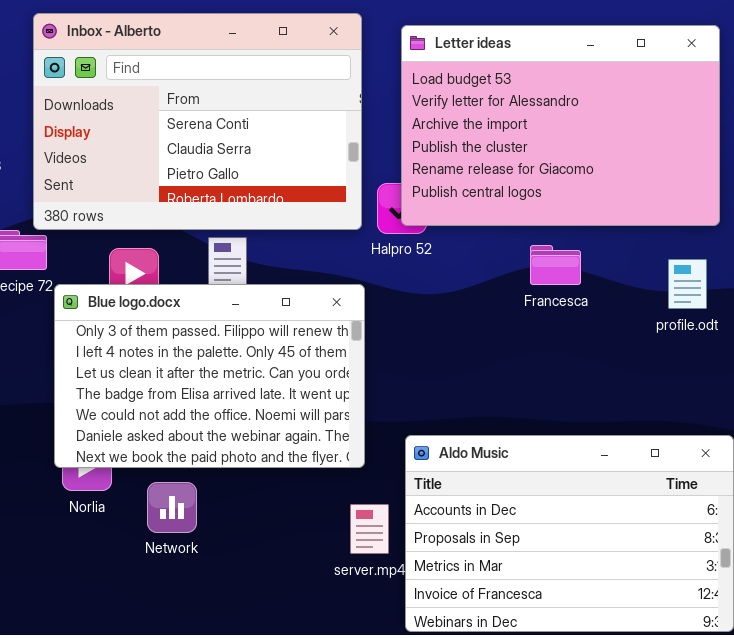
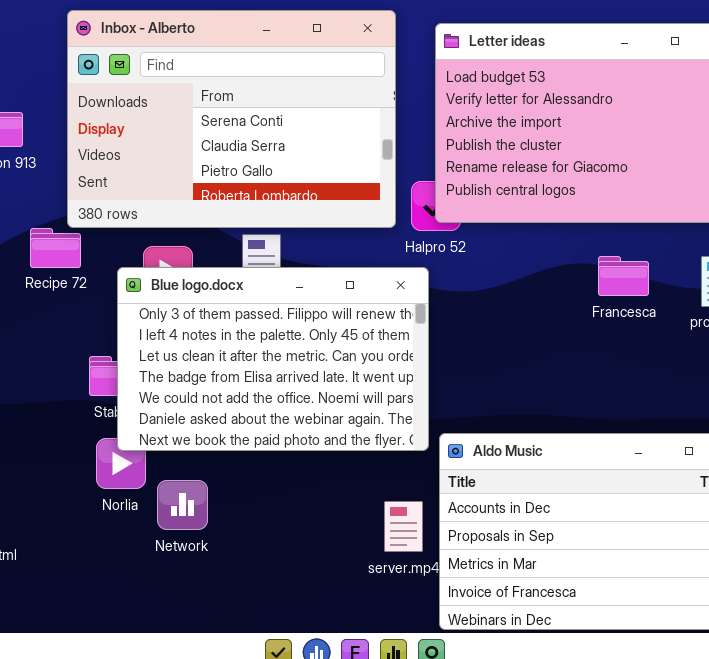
Francesca: [530,245,581,285] -> [598,256,649,296], moved
Blue logo.docx: [54,284,365,468] -> [117,267,429,451], moved
Network: [147,482,197,533] -> [157,480,208,530], moved

